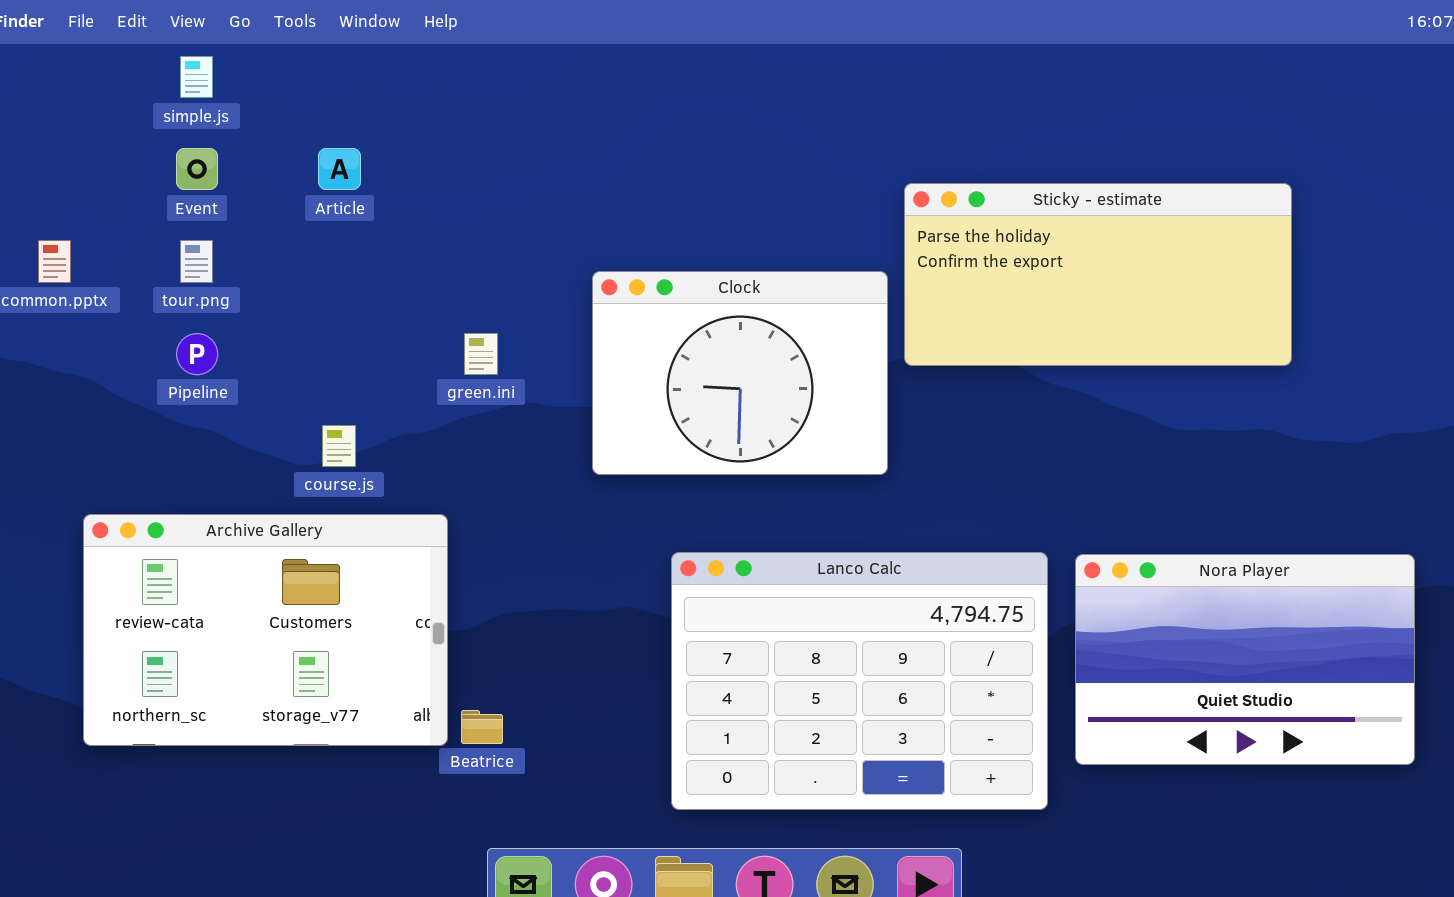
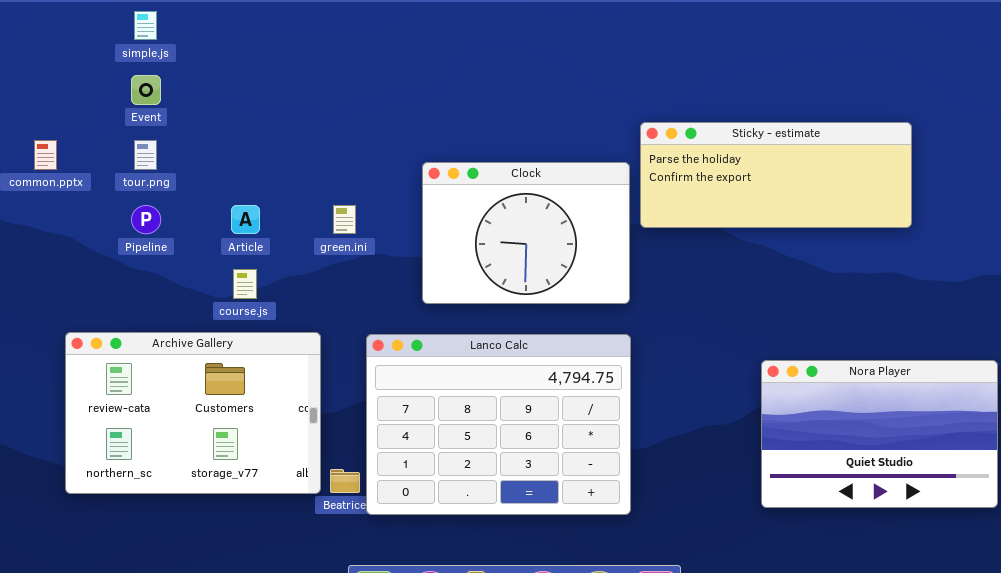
Article: [318,148,361,190] -> [231,205,260,234], moved
Sticky - estimate: [904,183,1292,366] -> [640,122,912,228], resized
Lanco Calc: [671,552,1048,810] -> [366,334,631,515], moved

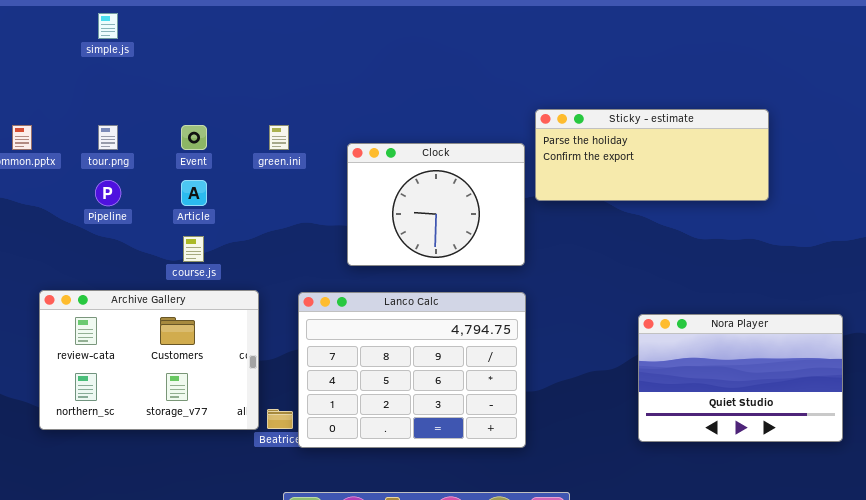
Event: [131,75,161,105] -> [181,125,207,150], moved
green.ini: [333,205,356,234] -> [269,125,289,150], moved

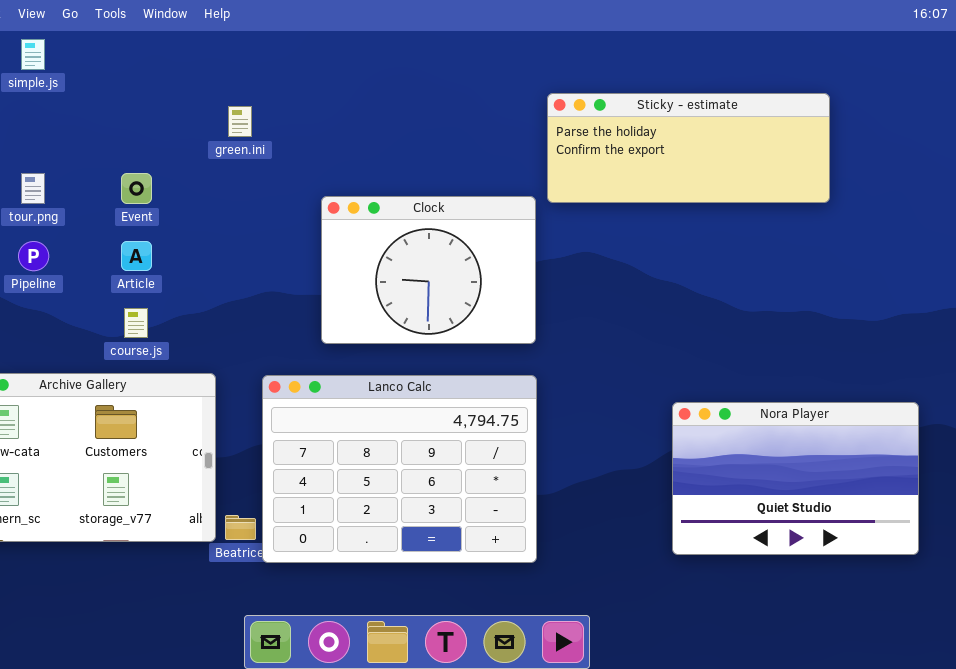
Sticky - estimate: [535,109,769,201] -> [547,93,830,203], moved
green.ini: [269,125,289,150] -> [228,106,252,137], moved

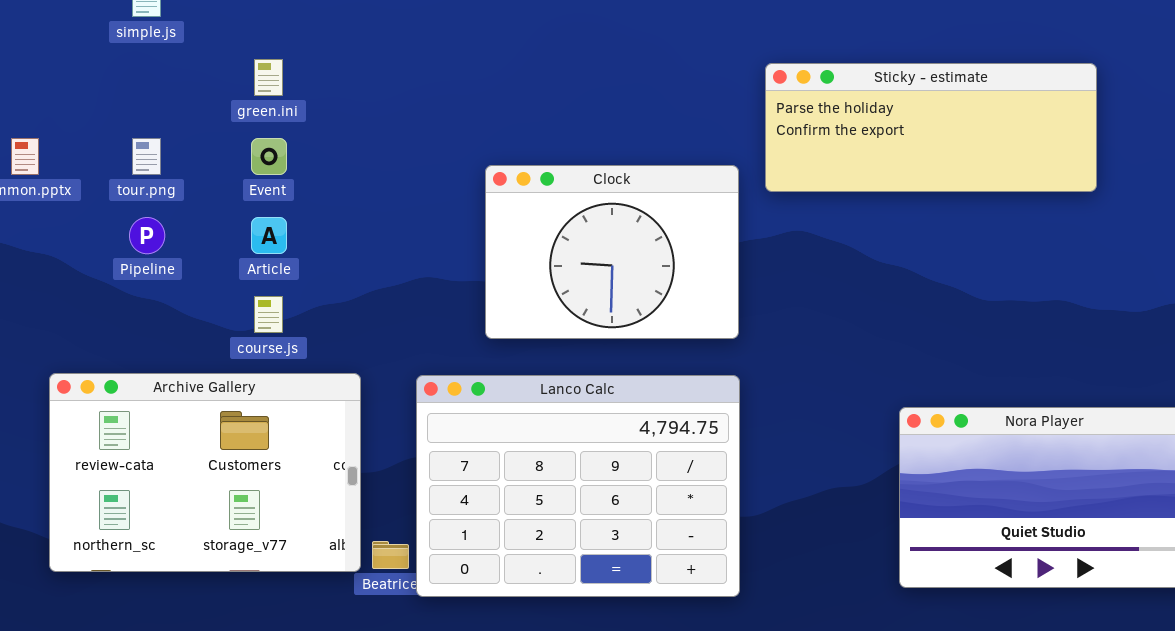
Sticky - estimate: [547,93,830,203] -> [765,63,1097,192], moved
green.ini: [228,106,252,137] -> [254,59,283,96], moved

